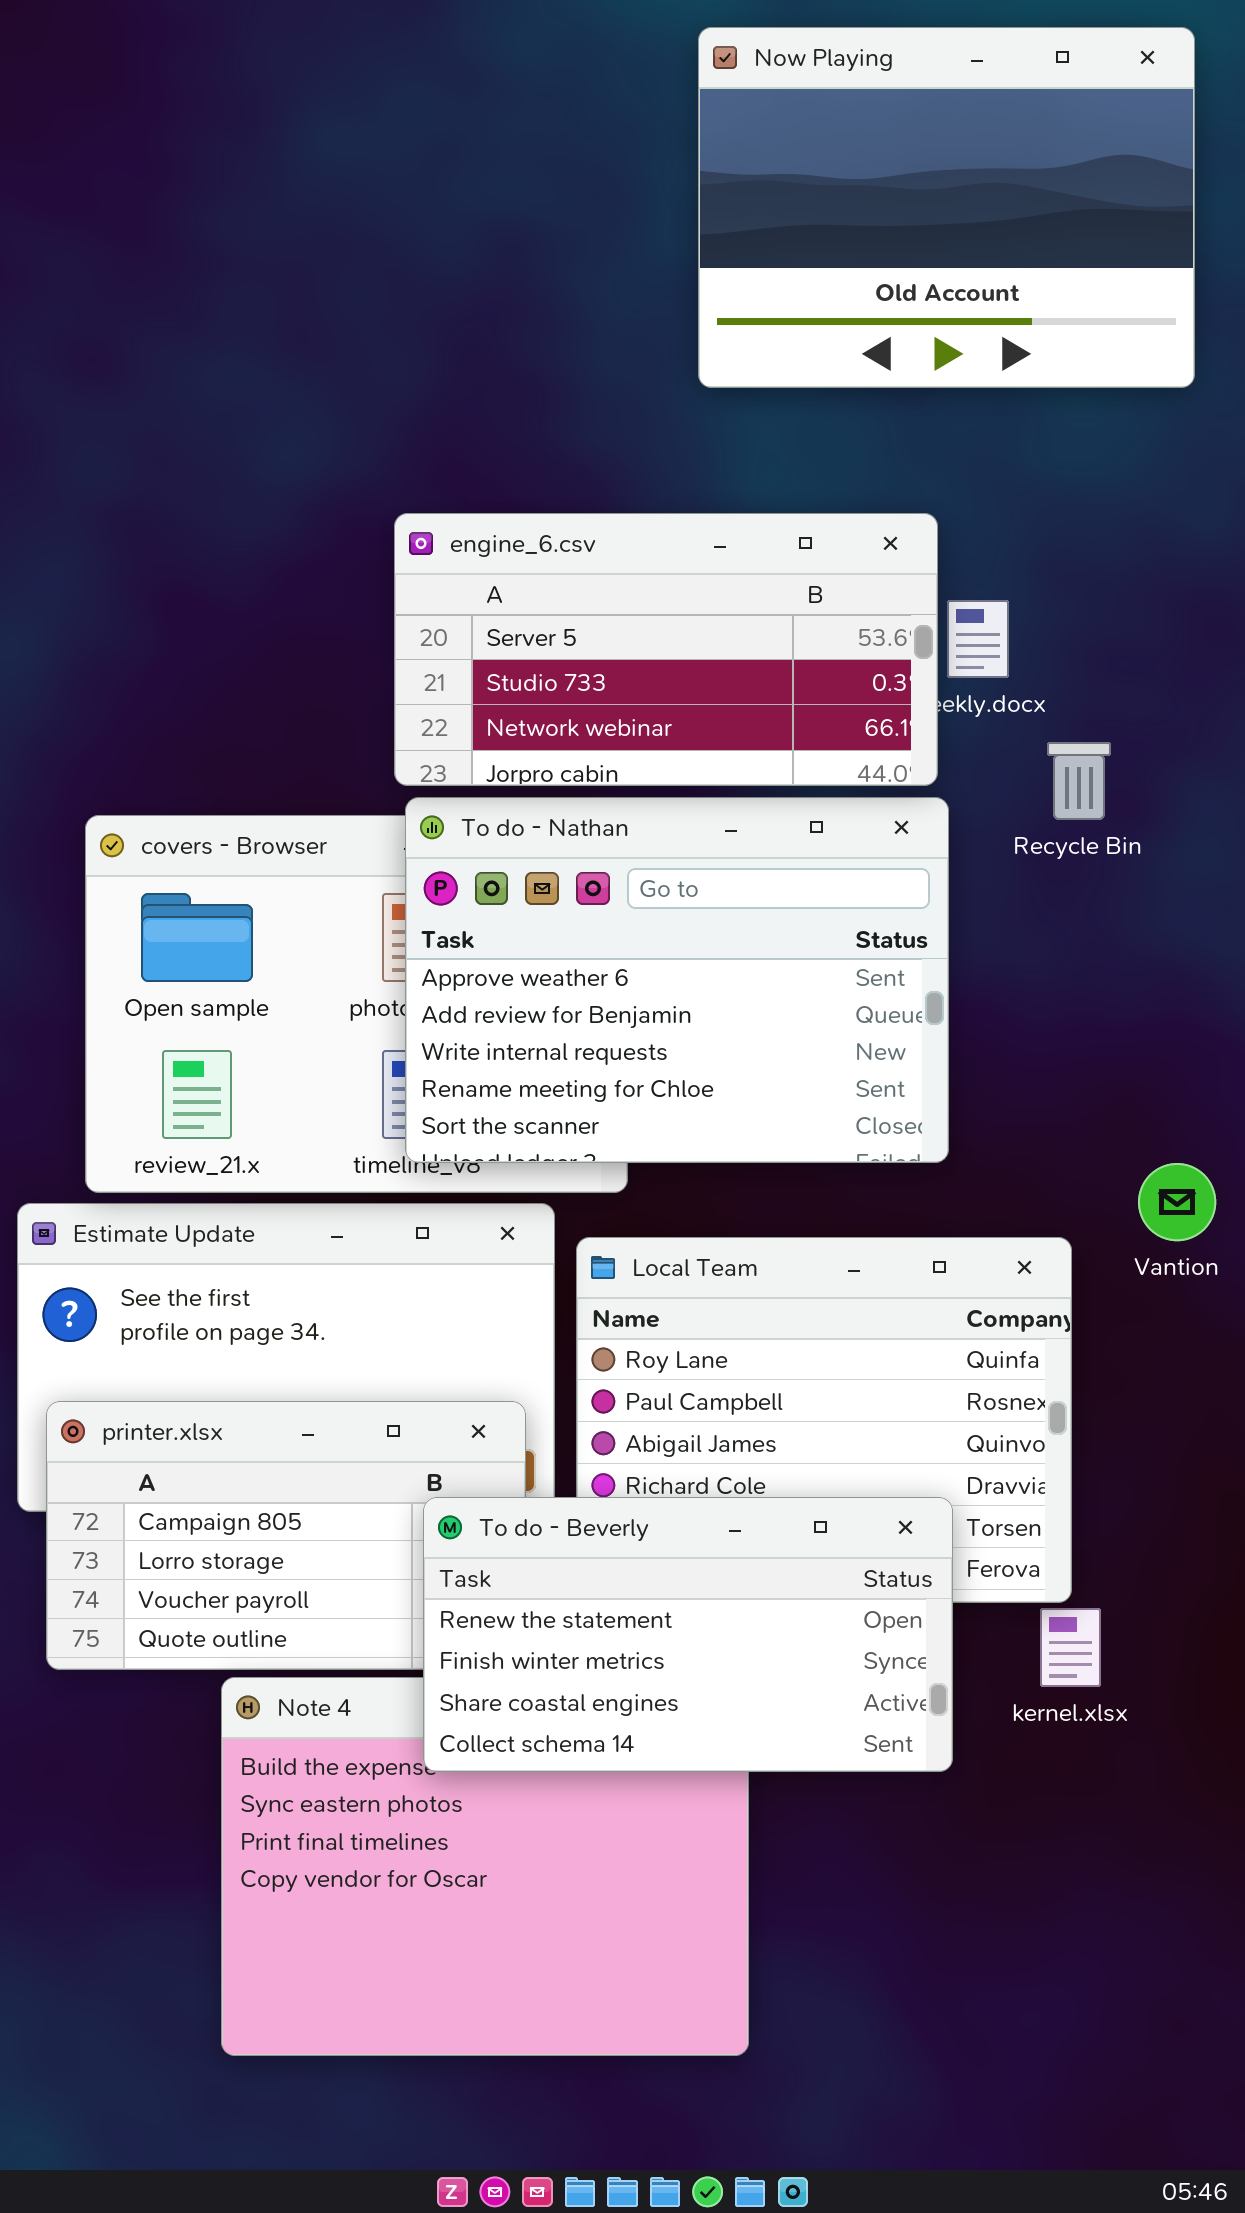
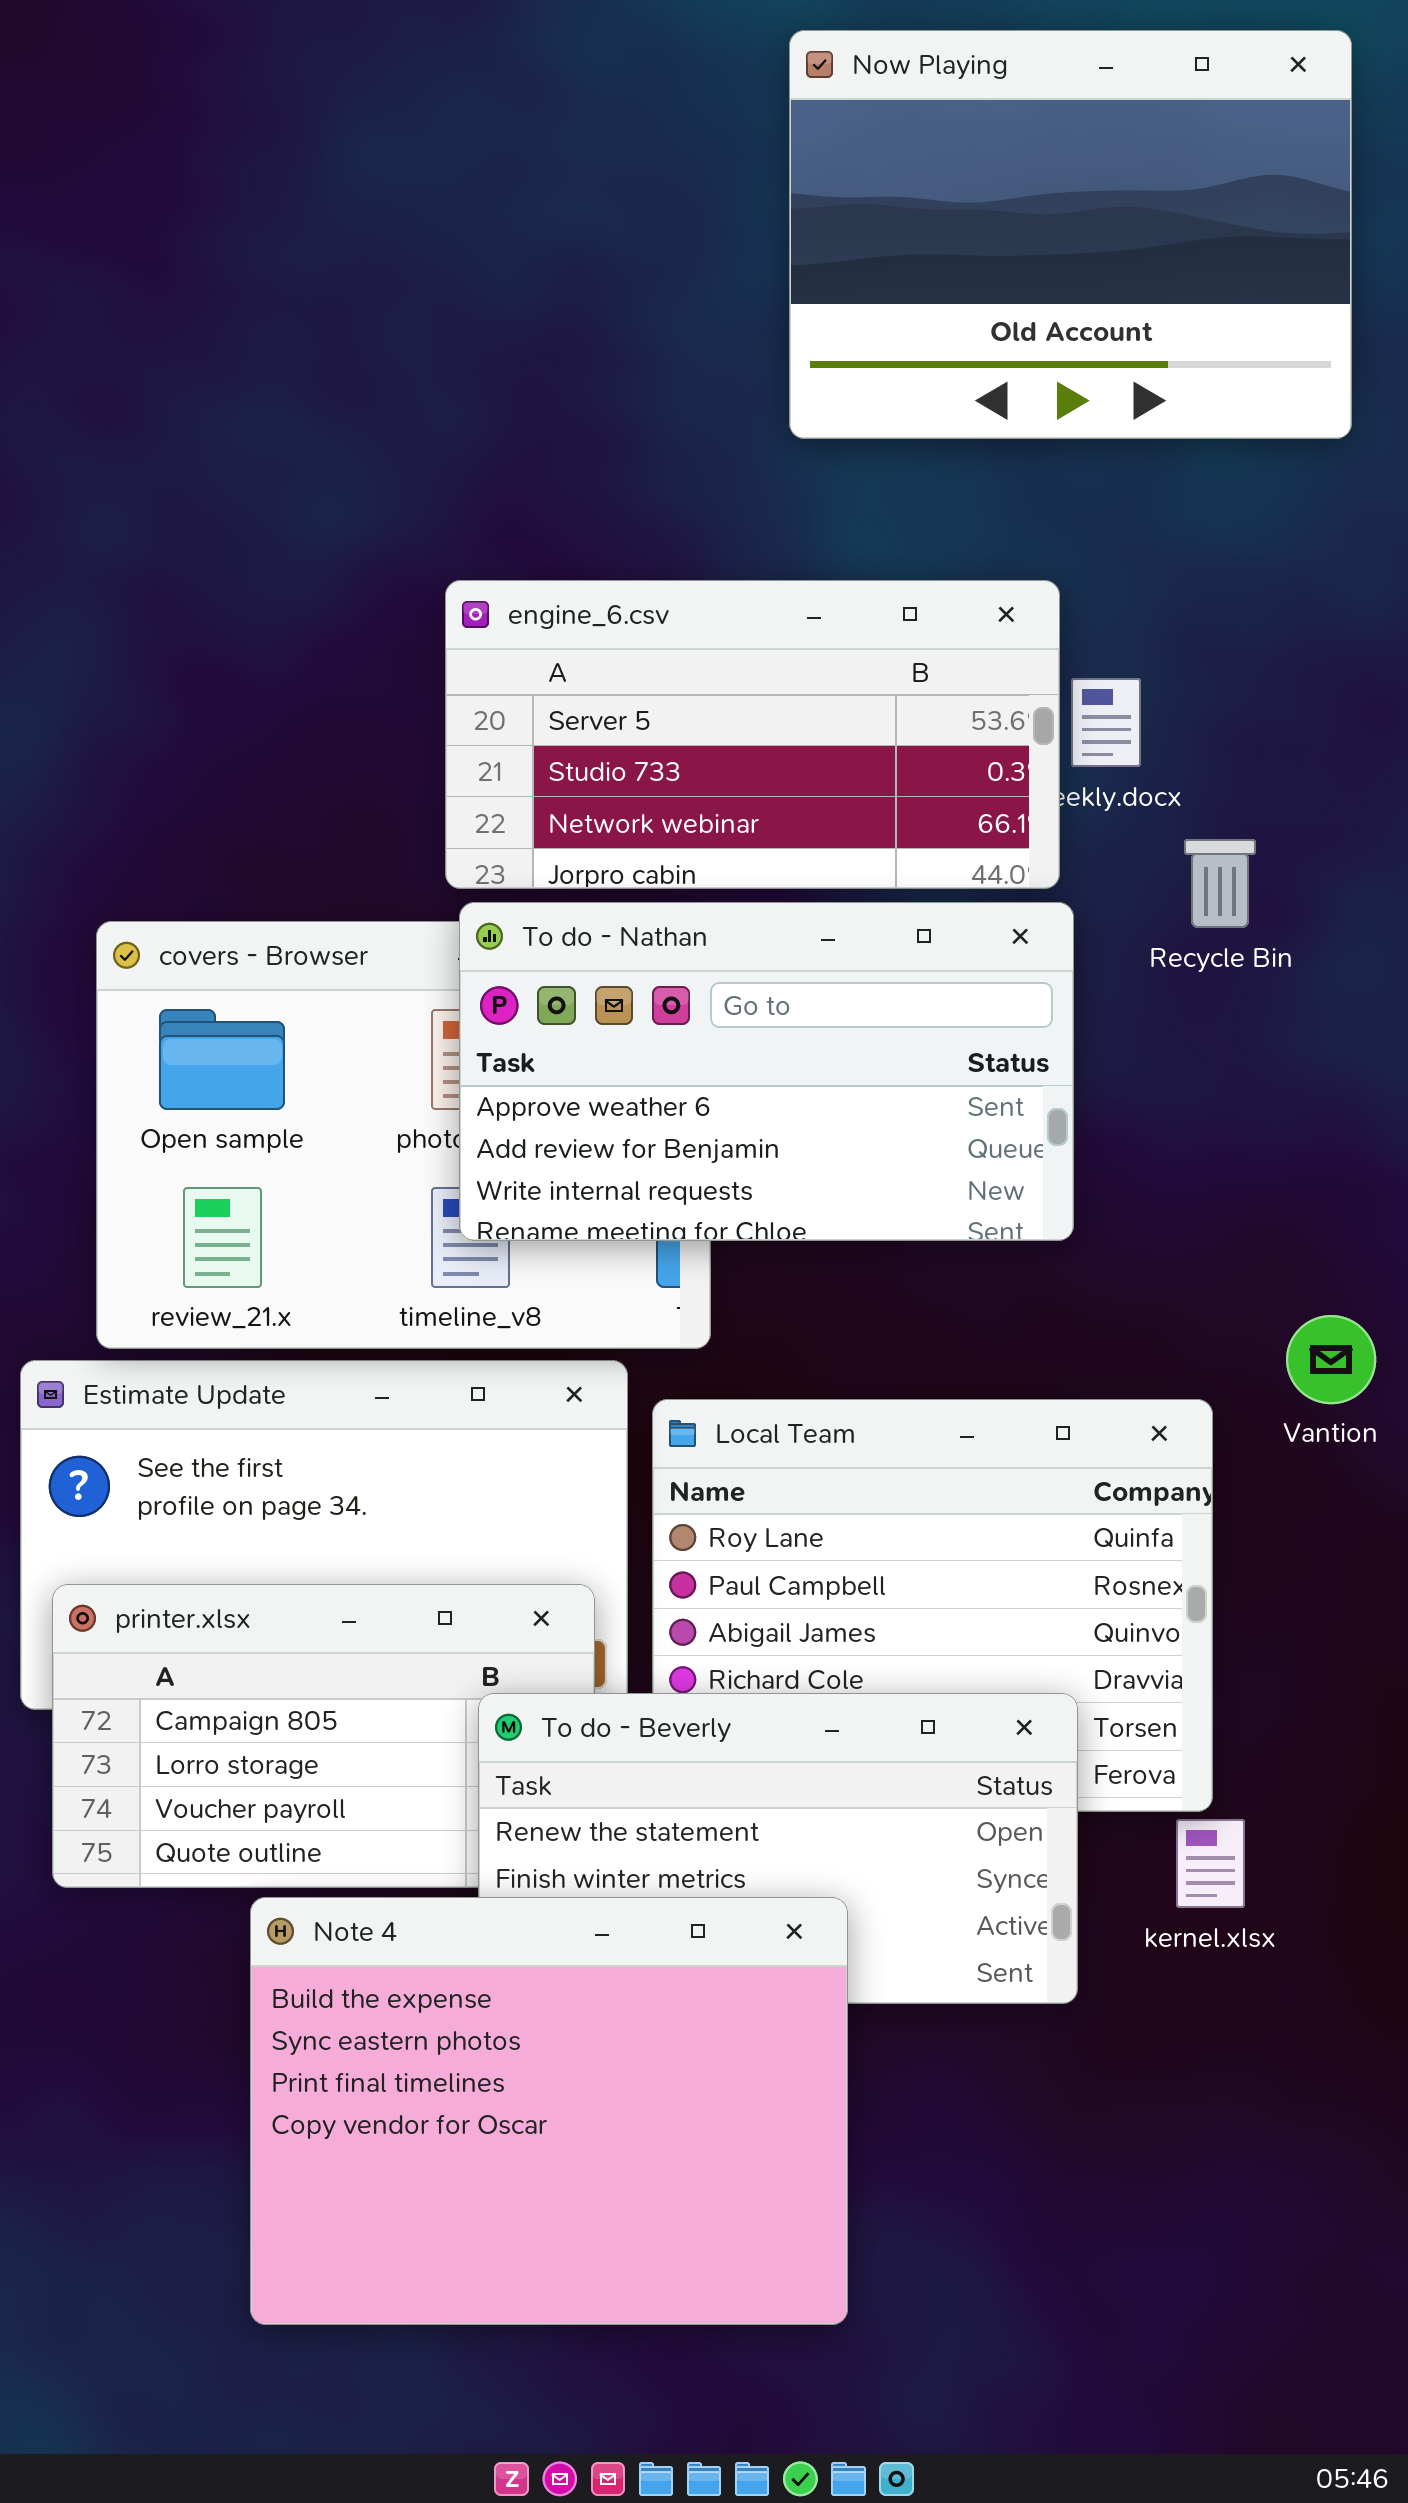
To do - Nathan: [405,797,949,1163] -> [459,902,1074,1241], resized
Note 4: [221,1677,749,2056] -> [250,1897,848,2325], raised

